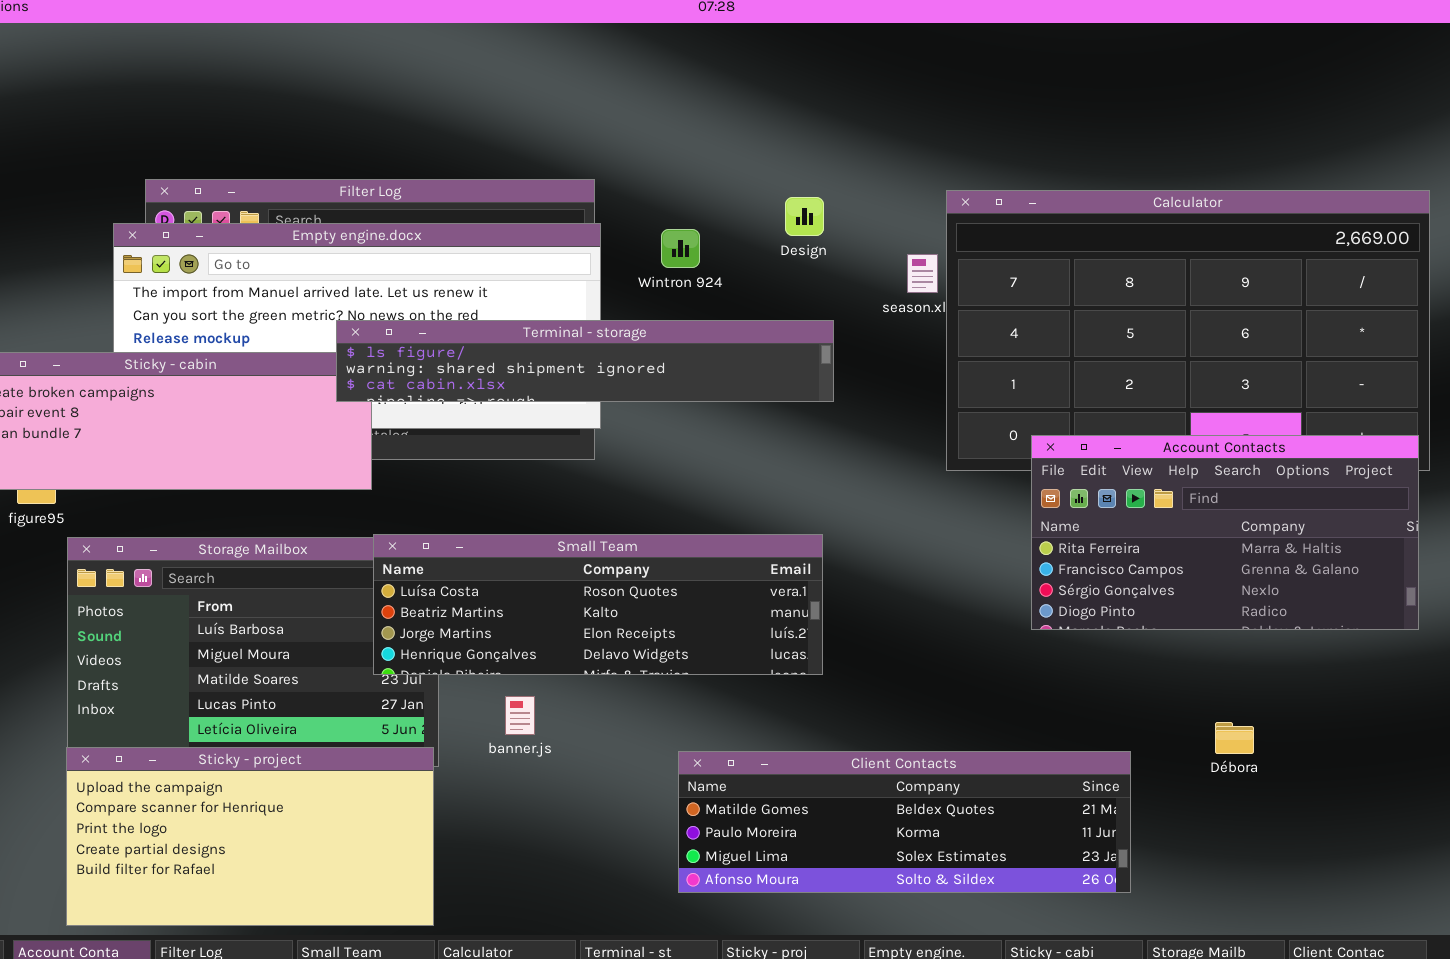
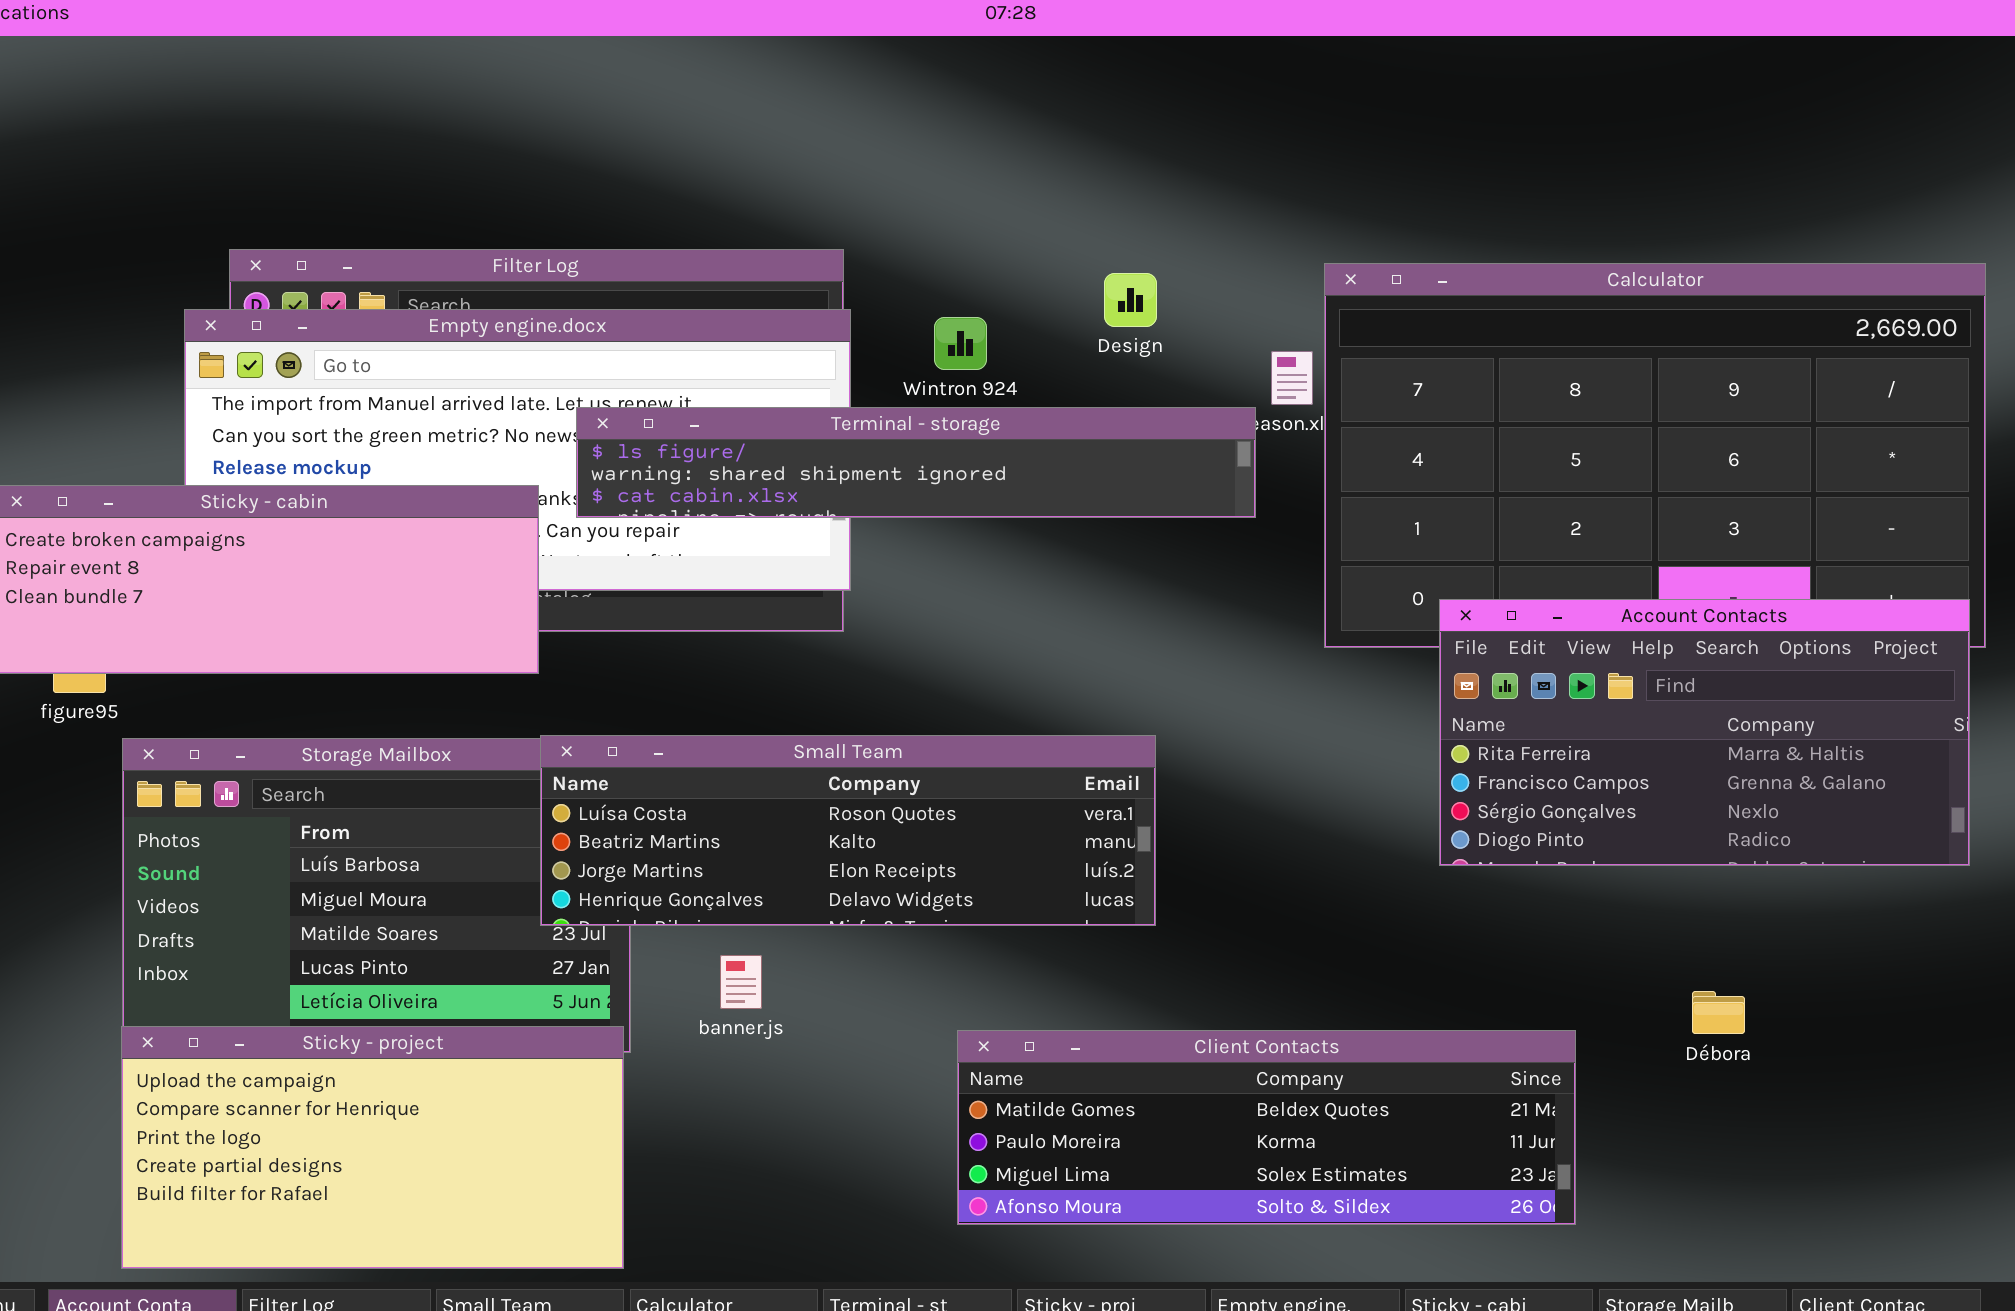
Terminal - storage: [336,320,834,402] -> [576,407,1256,518], moved

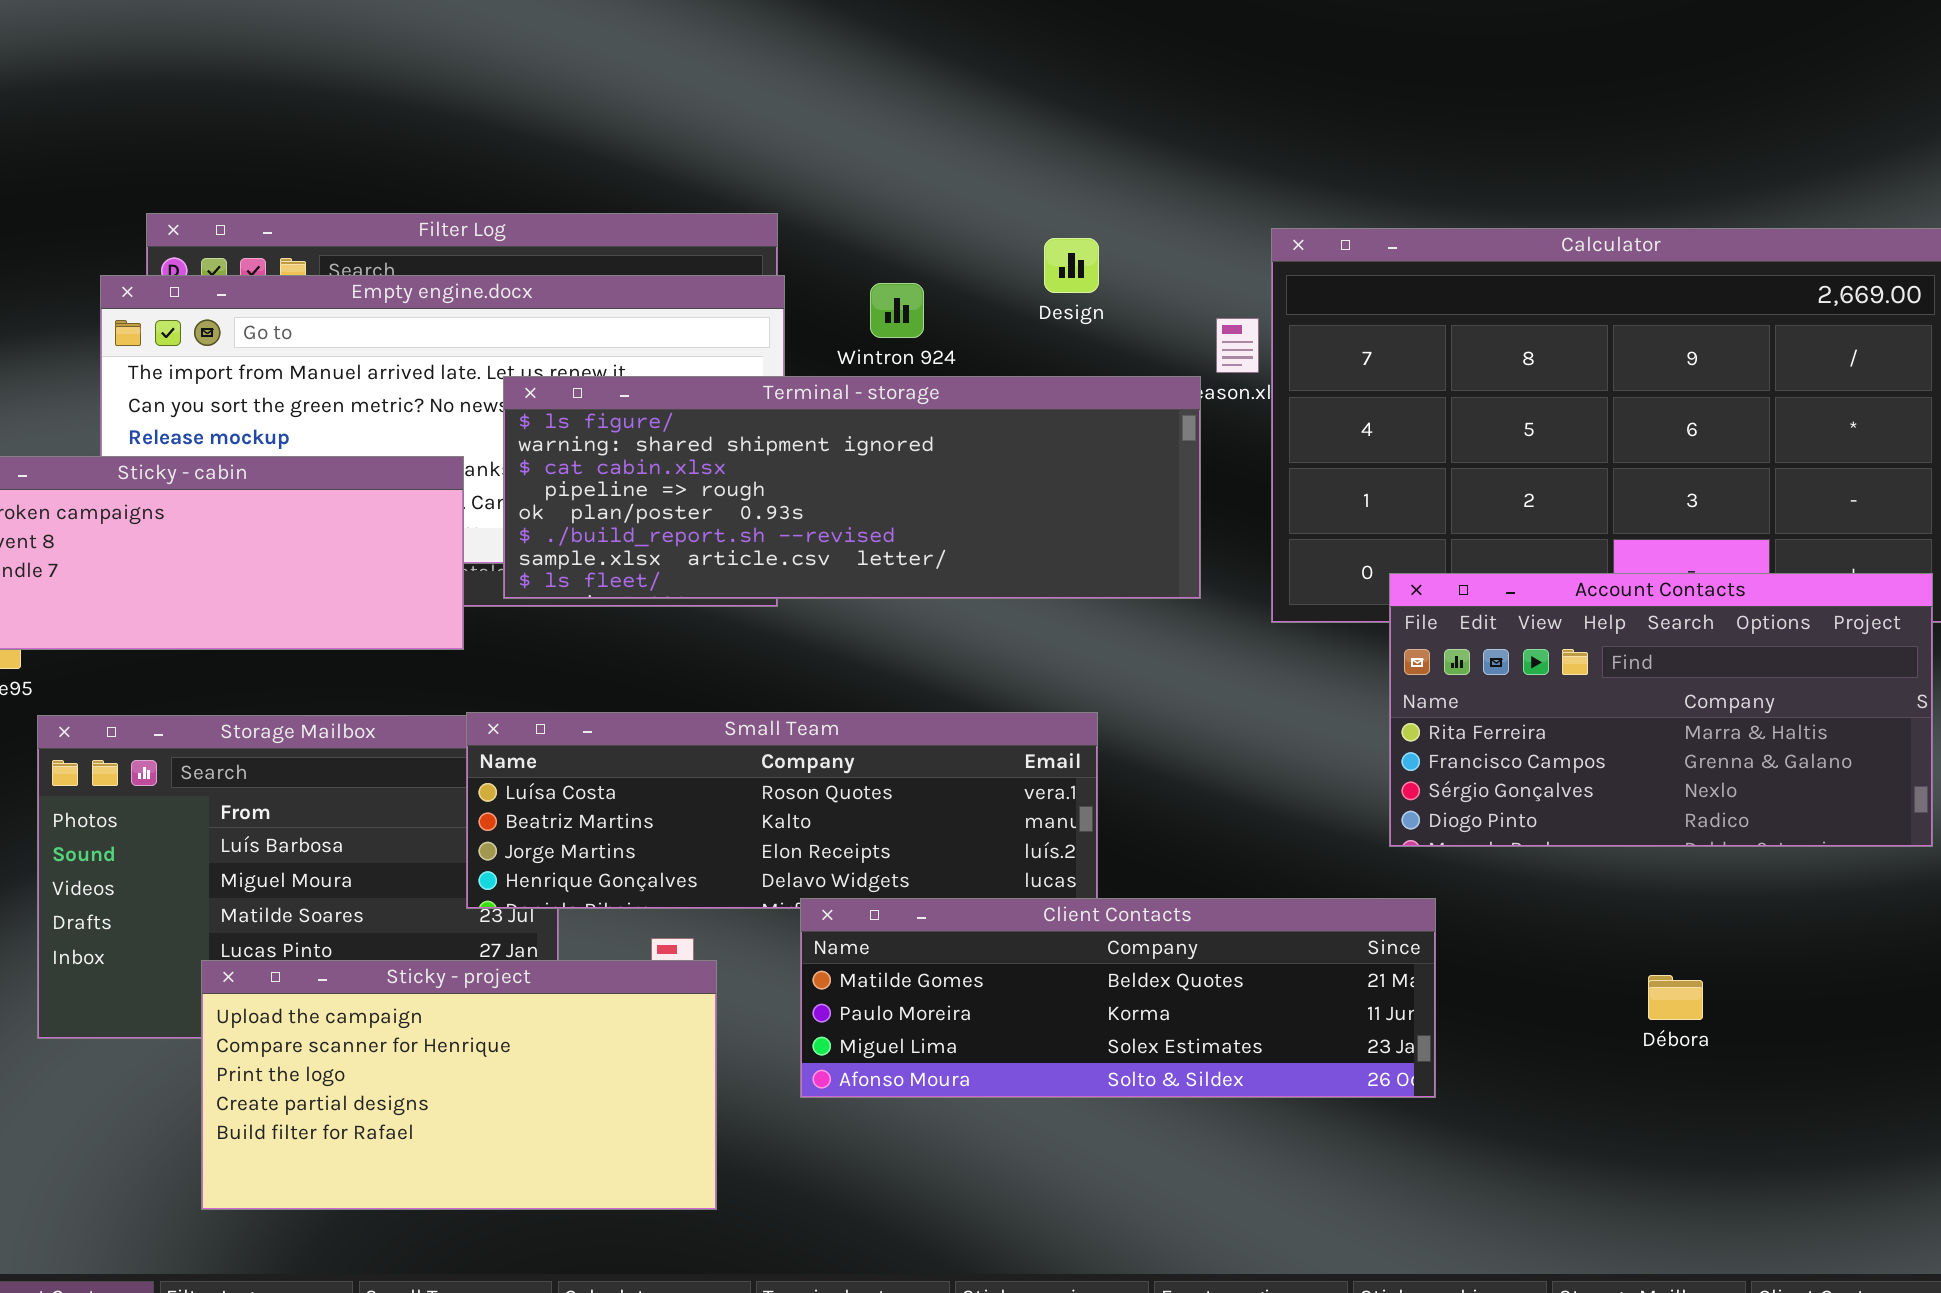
Terminal - storage: [576,407,1256,518] -> [503,376,1201,599], resized
Sticky - project: [121,1026,624,1269] -> [201,960,717,1210], moved
Client Contacts: [957,1030,1576,1225] -> [800,898,1436,1098], moved

